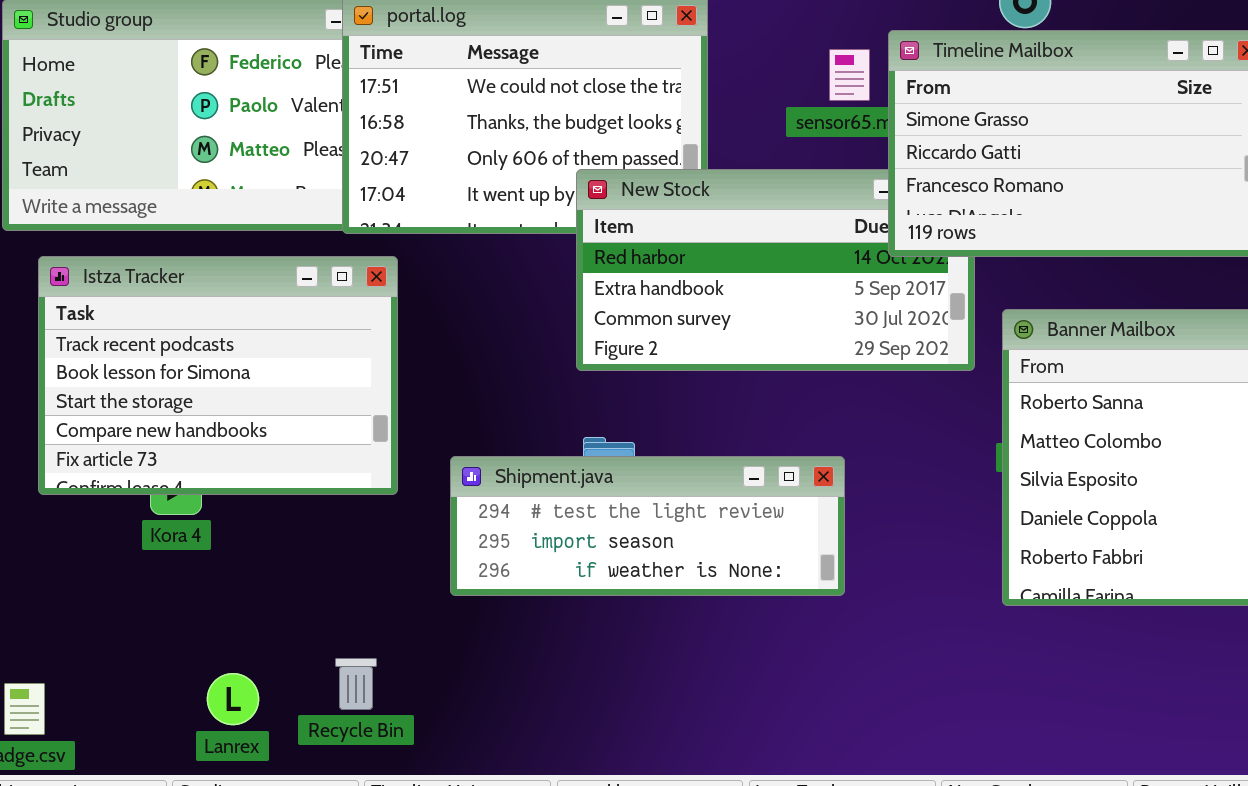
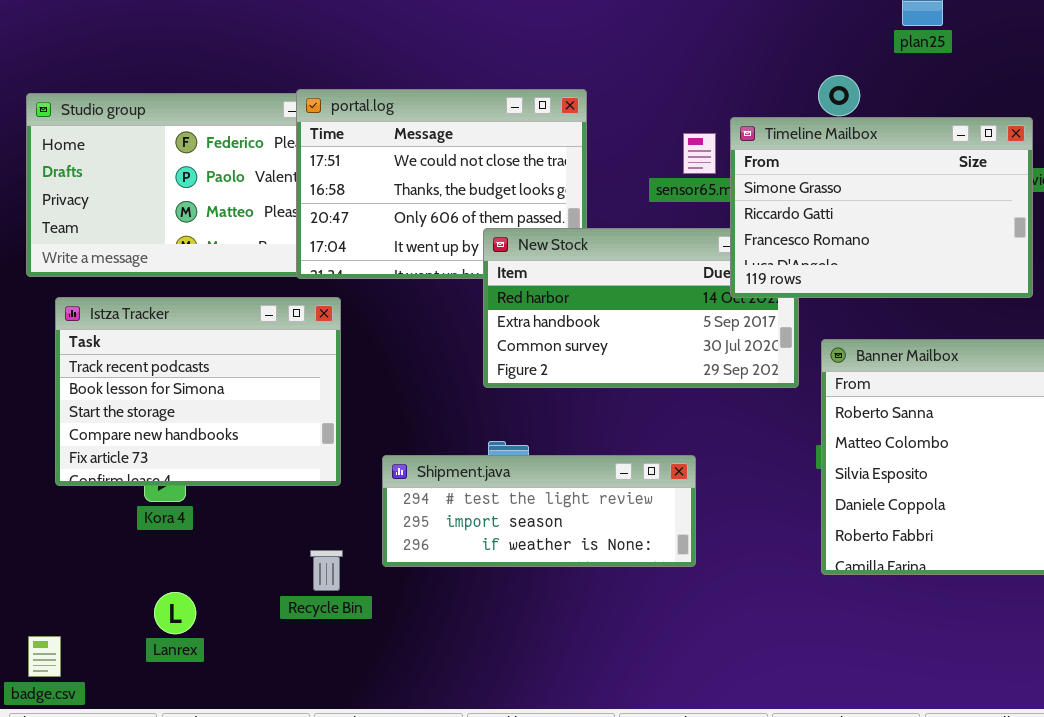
Recycle Bin: [335,658,377,710] -> [310,550,343,591], moved
Lanrex: [207,673,259,725] -> [154,592,196,634], moved

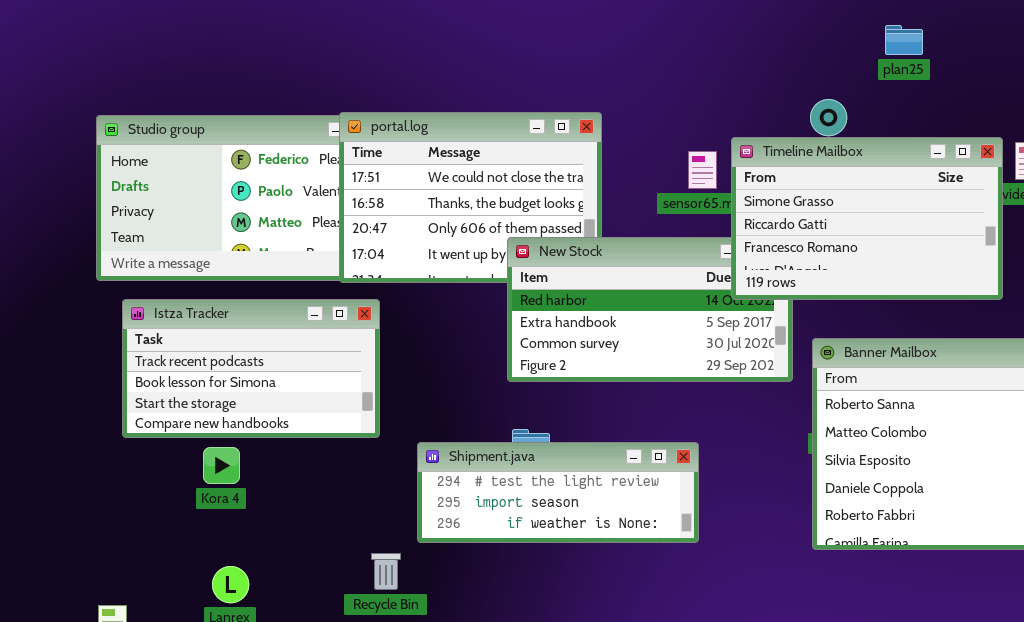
Istza Tracker: [55,297,341,486] -> [122,299,380,438], resized
Recycle Bin: [310,550,343,591] -> [371,553,401,590], moved

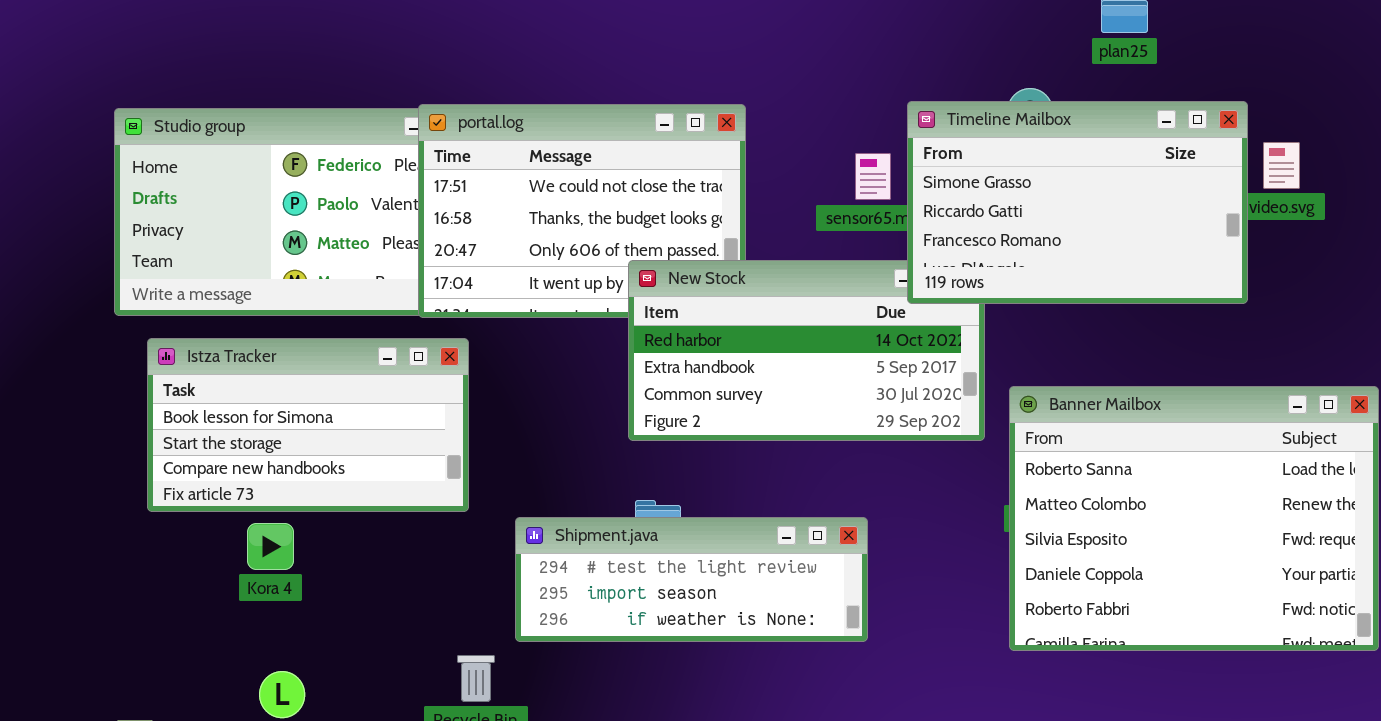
Timeline Mailbox: [731,137,1003,300] -> [907,101,1248,304], moved
Istza Tracker: [122,299,380,438] -> [147,338,469,512], scrolled down 1 row

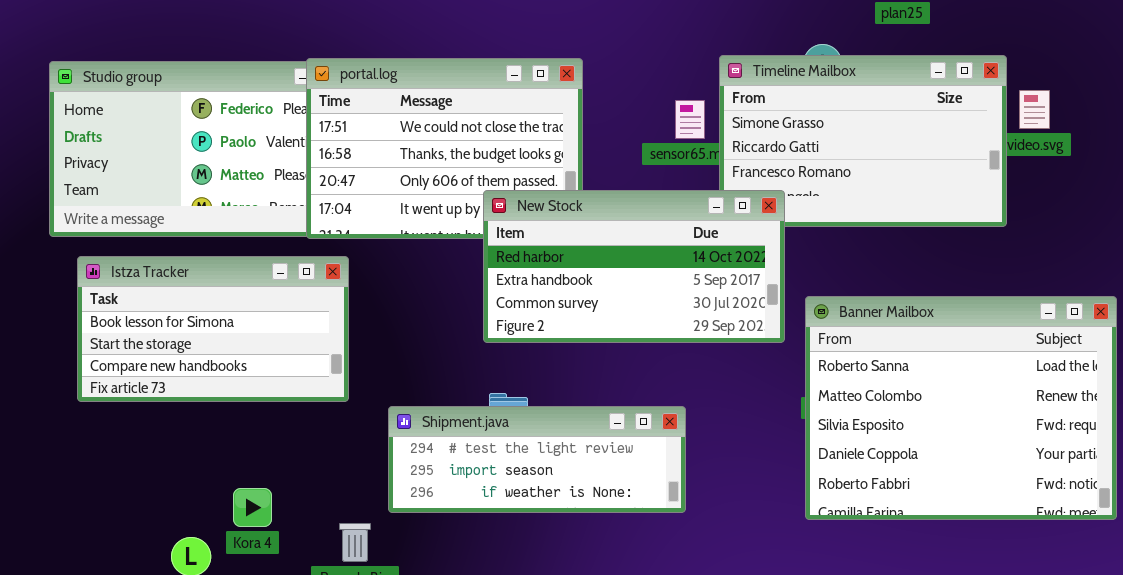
New Stock: [628,260,985,441] -> [483,190,785,343], raised
Kora 4: [247,523,294,570] -> [233,488,272,527], moved

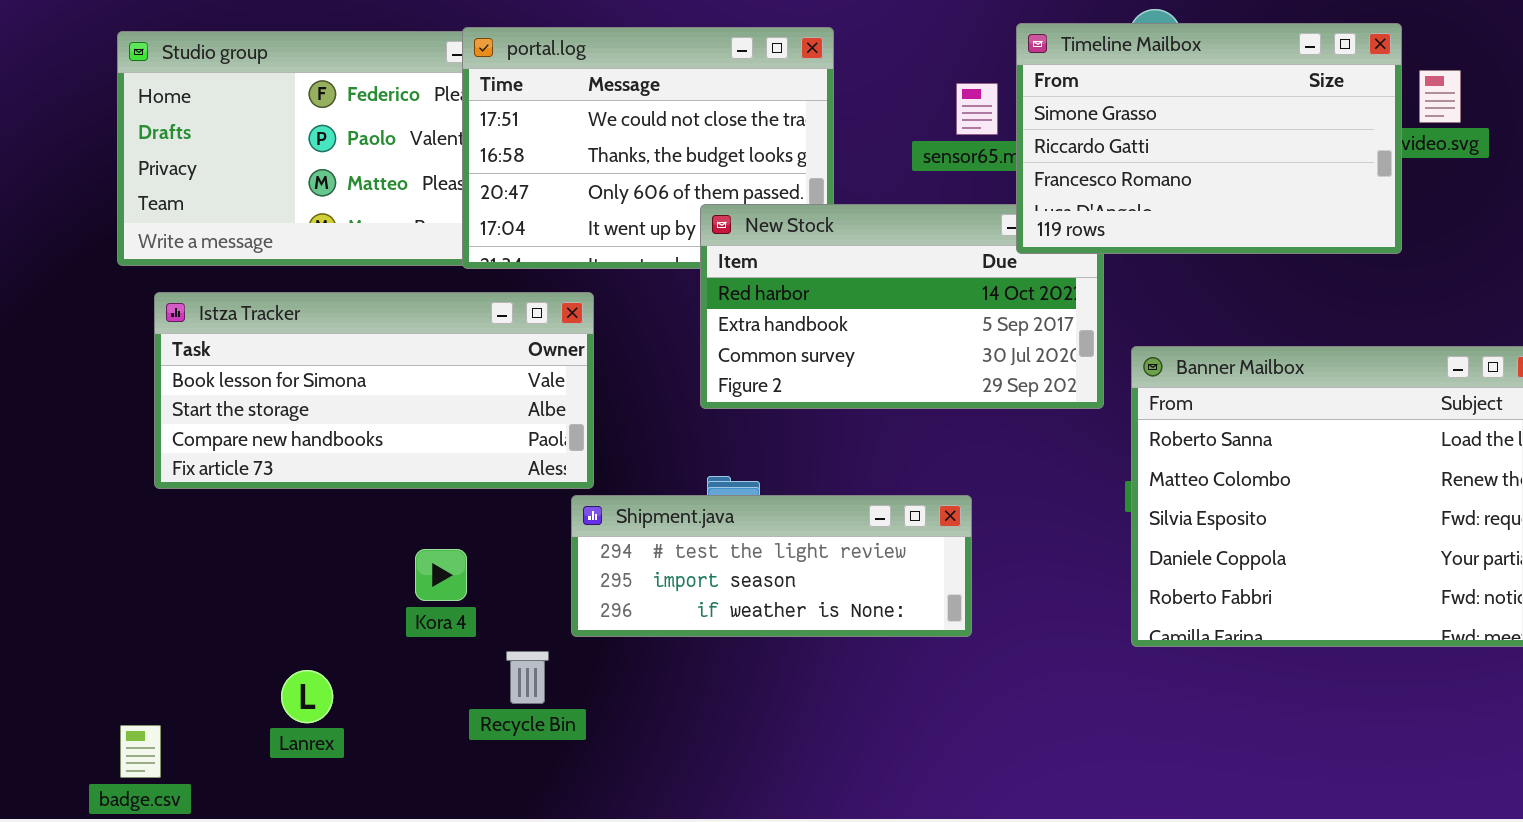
Timeline Mailbox: [719,55,1007,227] -> [1016,23,1402,254], raised
Istza Tracker: [77,256,349,402] -> [154,292,594,489], resized
Kora 4: [233,488,272,527] -> [415,549,467,601], moved

